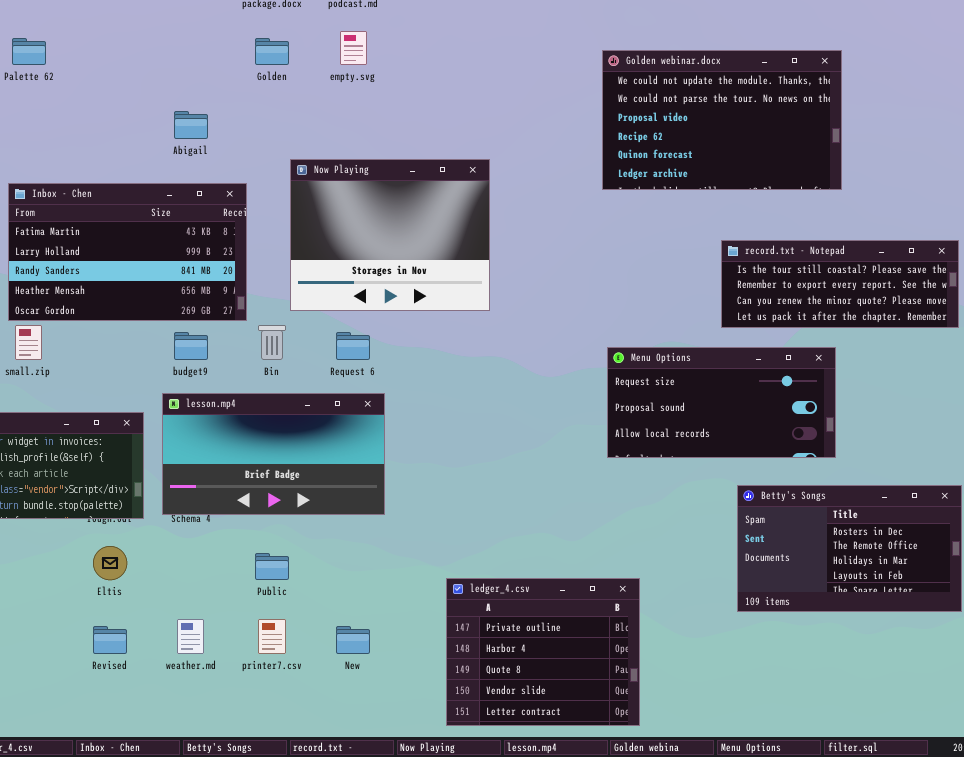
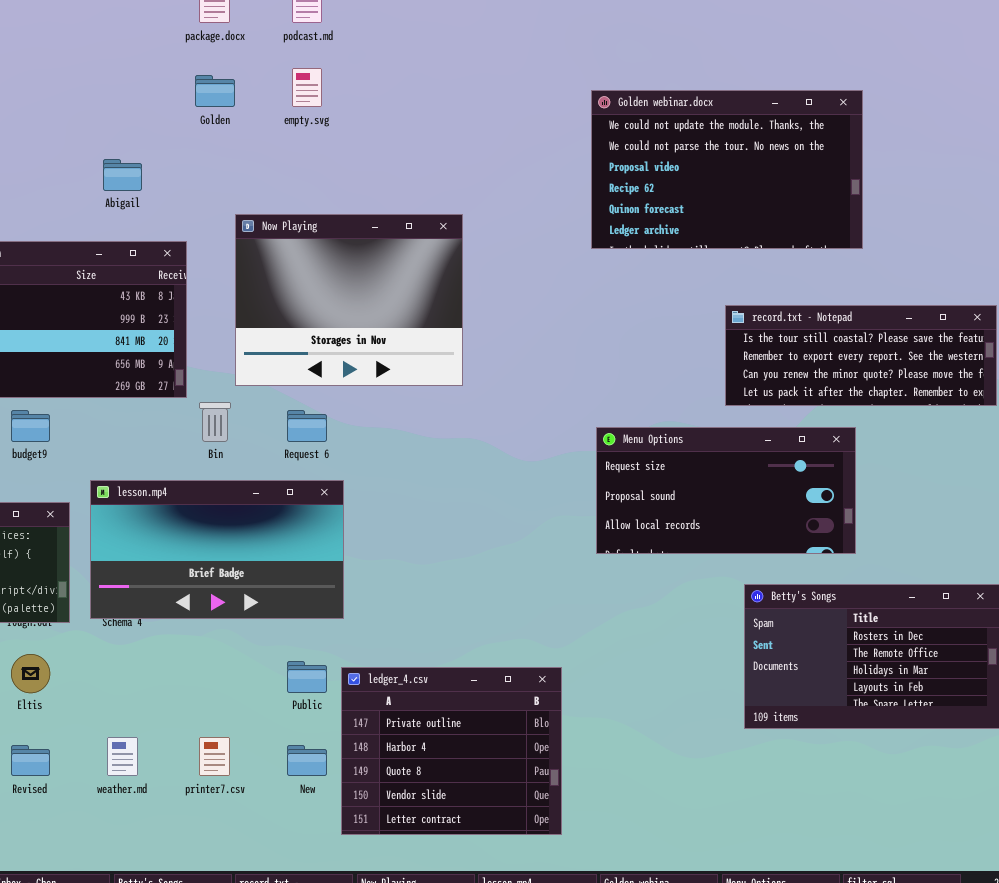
budget9: [174,332,208,360] -> [11,410,50,442], moved
Public: [255,553,289,580] -> [287,661,327,693], moved
ledger_4.csv: [446,578,640,726] -> [341,667,562,835], moved

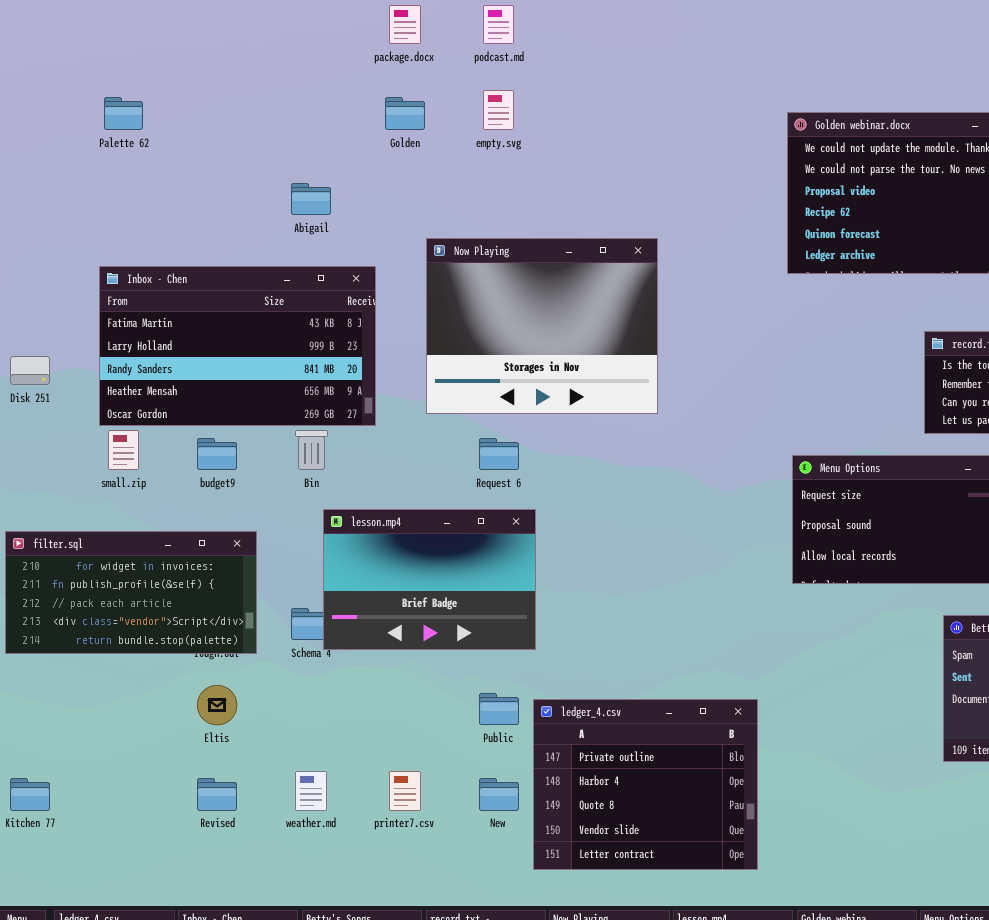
Bin: [199,402,231,442] -> [295,430,328,470], moved
lesson.mp4: [90,480,344,619] -> [323,509,536,650], resized

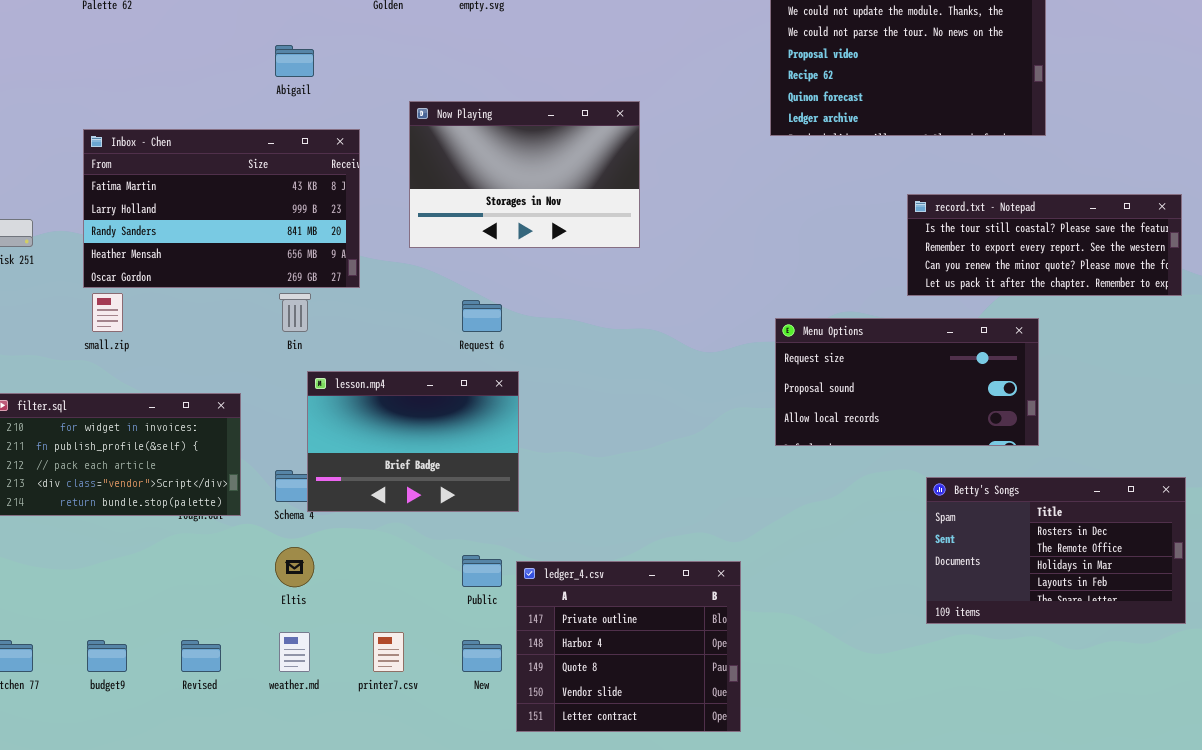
Now Playing: [426,238,658,414] -> [409,101,640,248], resized
budget9: [197,438,237,470] -> [87,640,127,672], moved
Eltis: [197,685,237,725] -> [275,547,314,587], moved

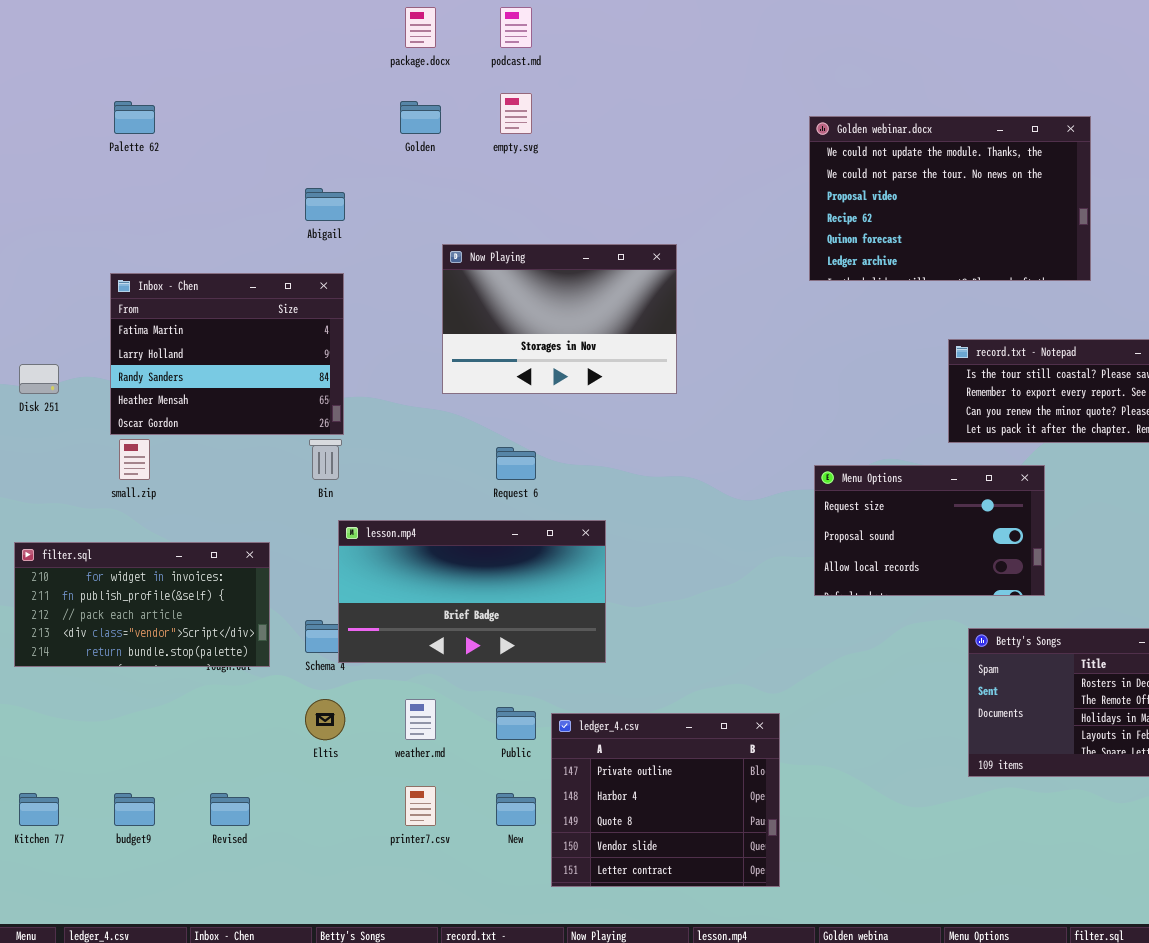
Inbox - Chen: [83,129,360,288] -> [110,273,344,435], resized
Menu Options: [775,318,1039,446] -> [814,465,1045,596], resized
lesson.mp4: [307,371,519,512] -> [338,520,606,663], resized
weather.md: [279,632,310,672] -> [405,699,436,740], moved

